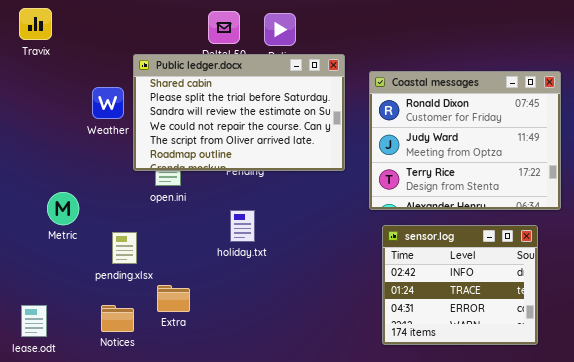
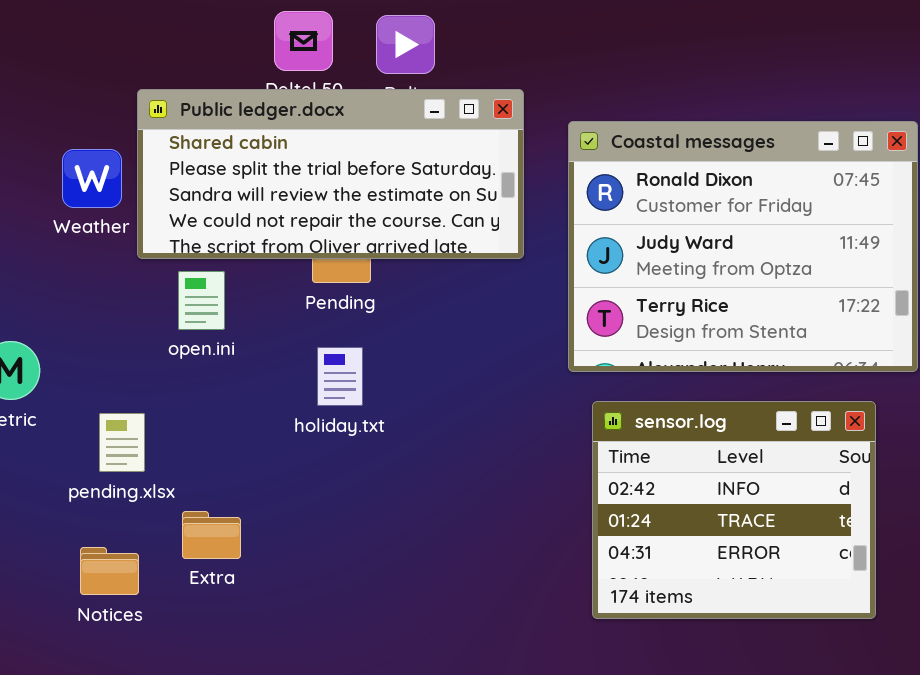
Public ledger.docx: [133,54,345,171] -> [137,89,524,259], resized
holiday.txt: [230,210,255,242] -> [317,347,363,406], moved

